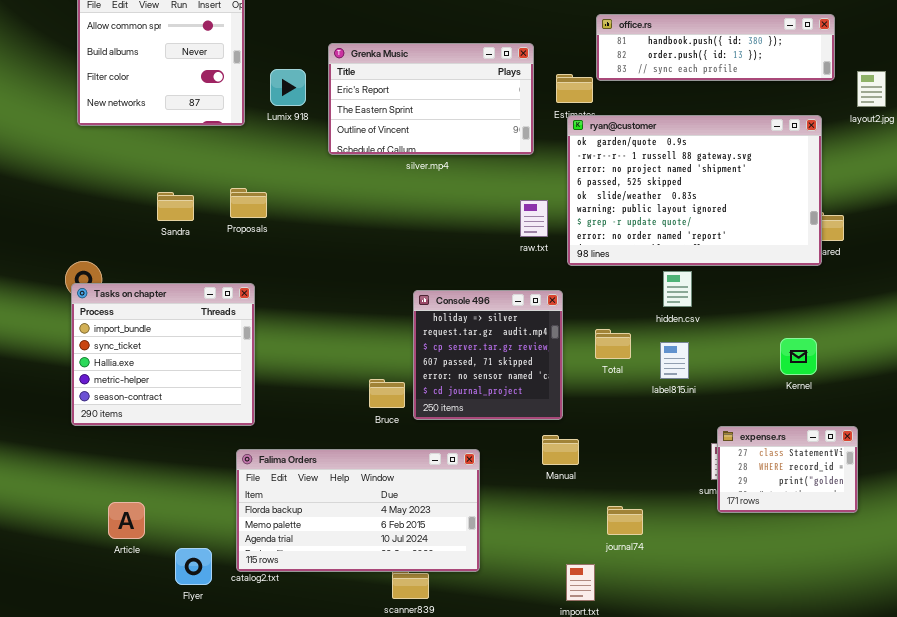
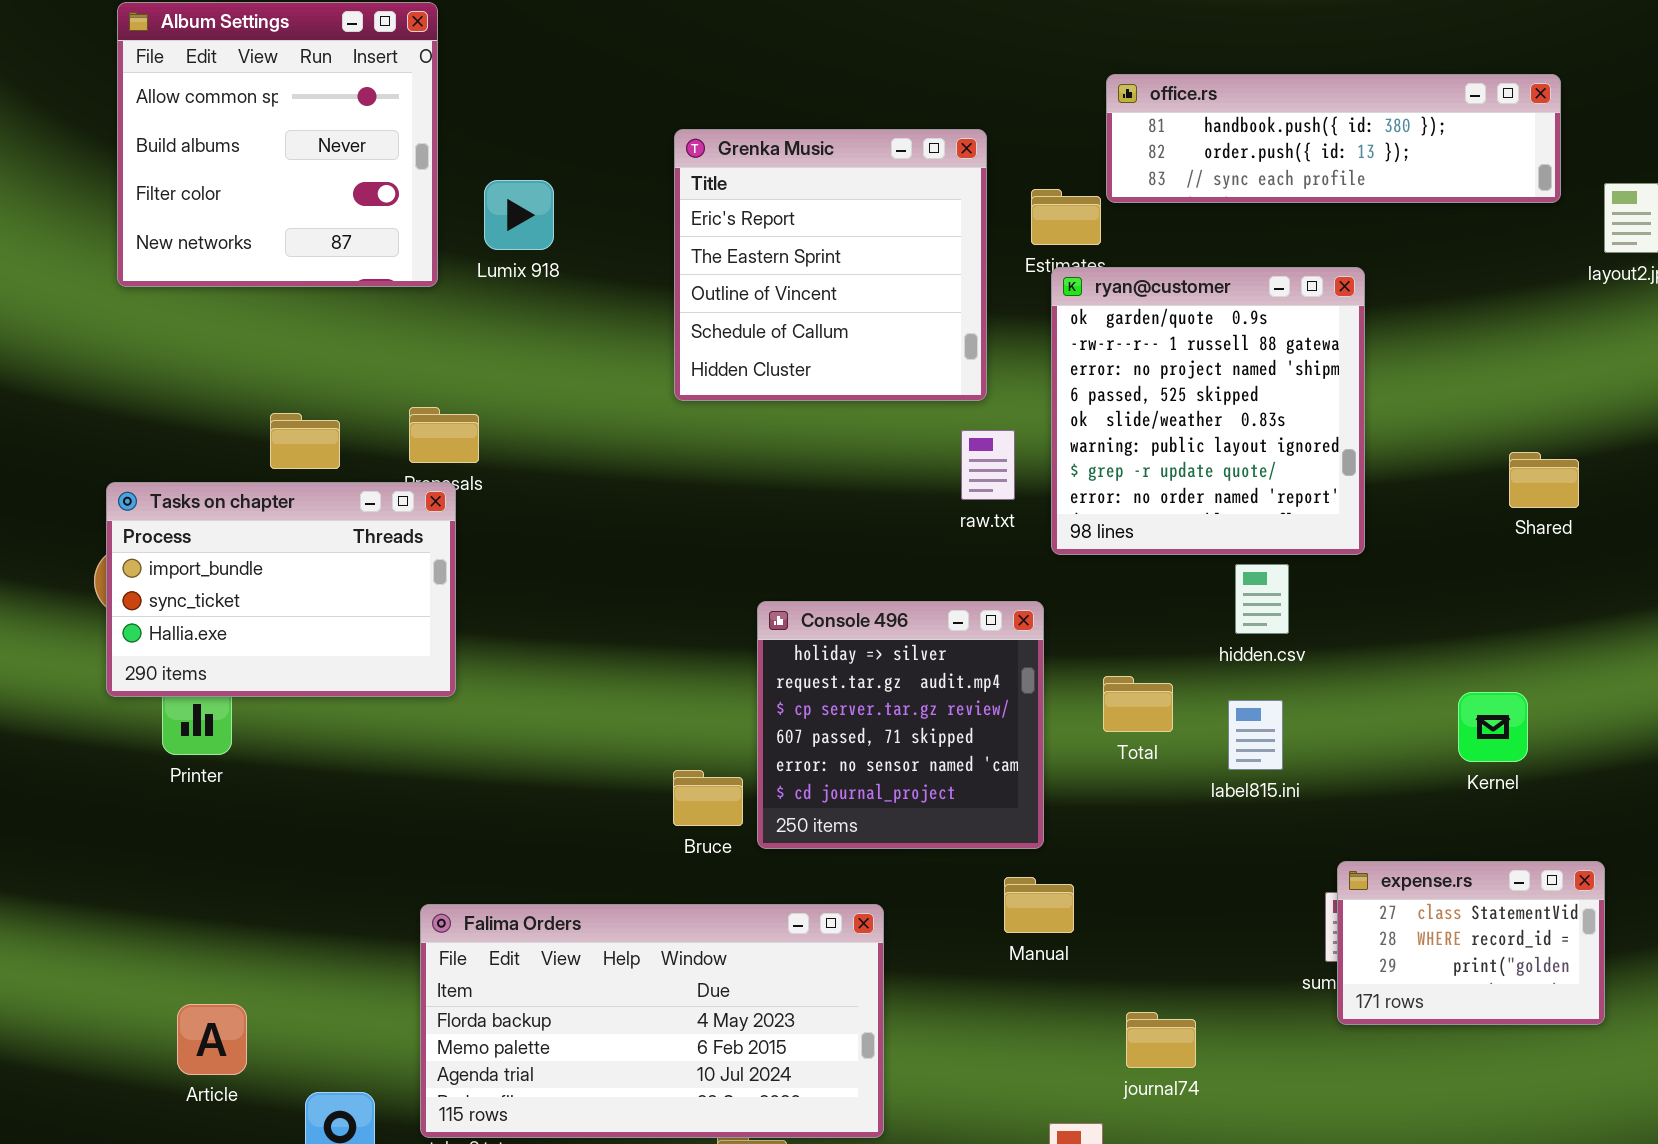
Grenka Music: [328,43,534,155] -> [674,129,987,401], resized
ryan@customer: [567,115,822,266] -> [1051,267,1365,555], resized
Tasks on chapter: [71,283,255,426] -> [106,482,456,697], moved, resized

